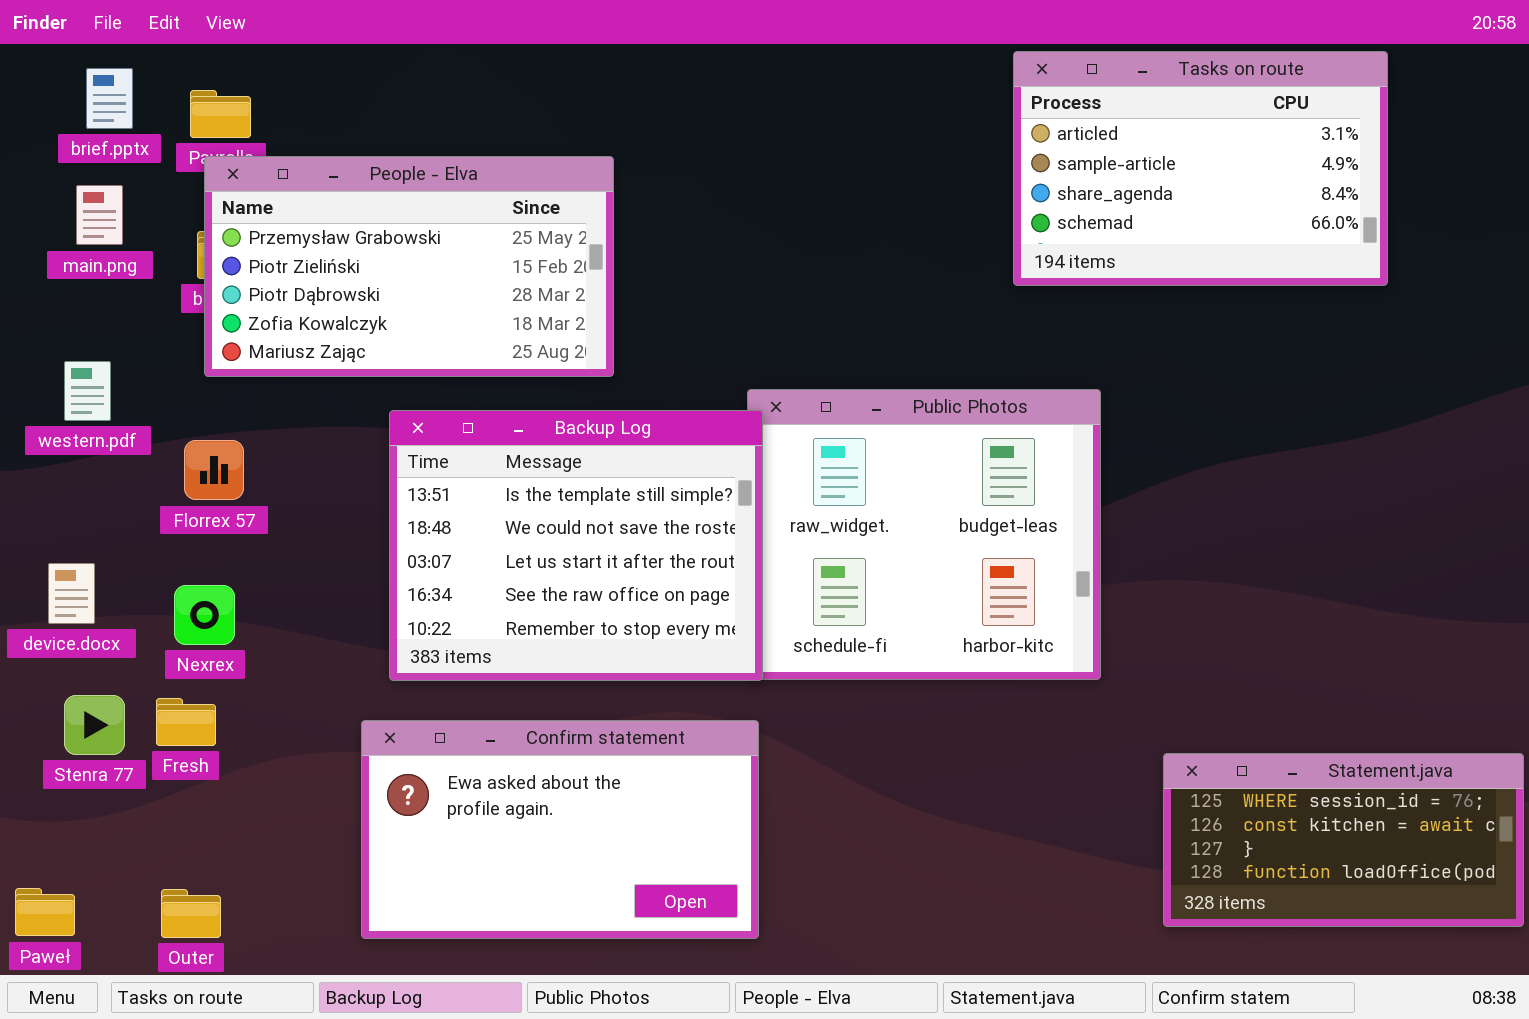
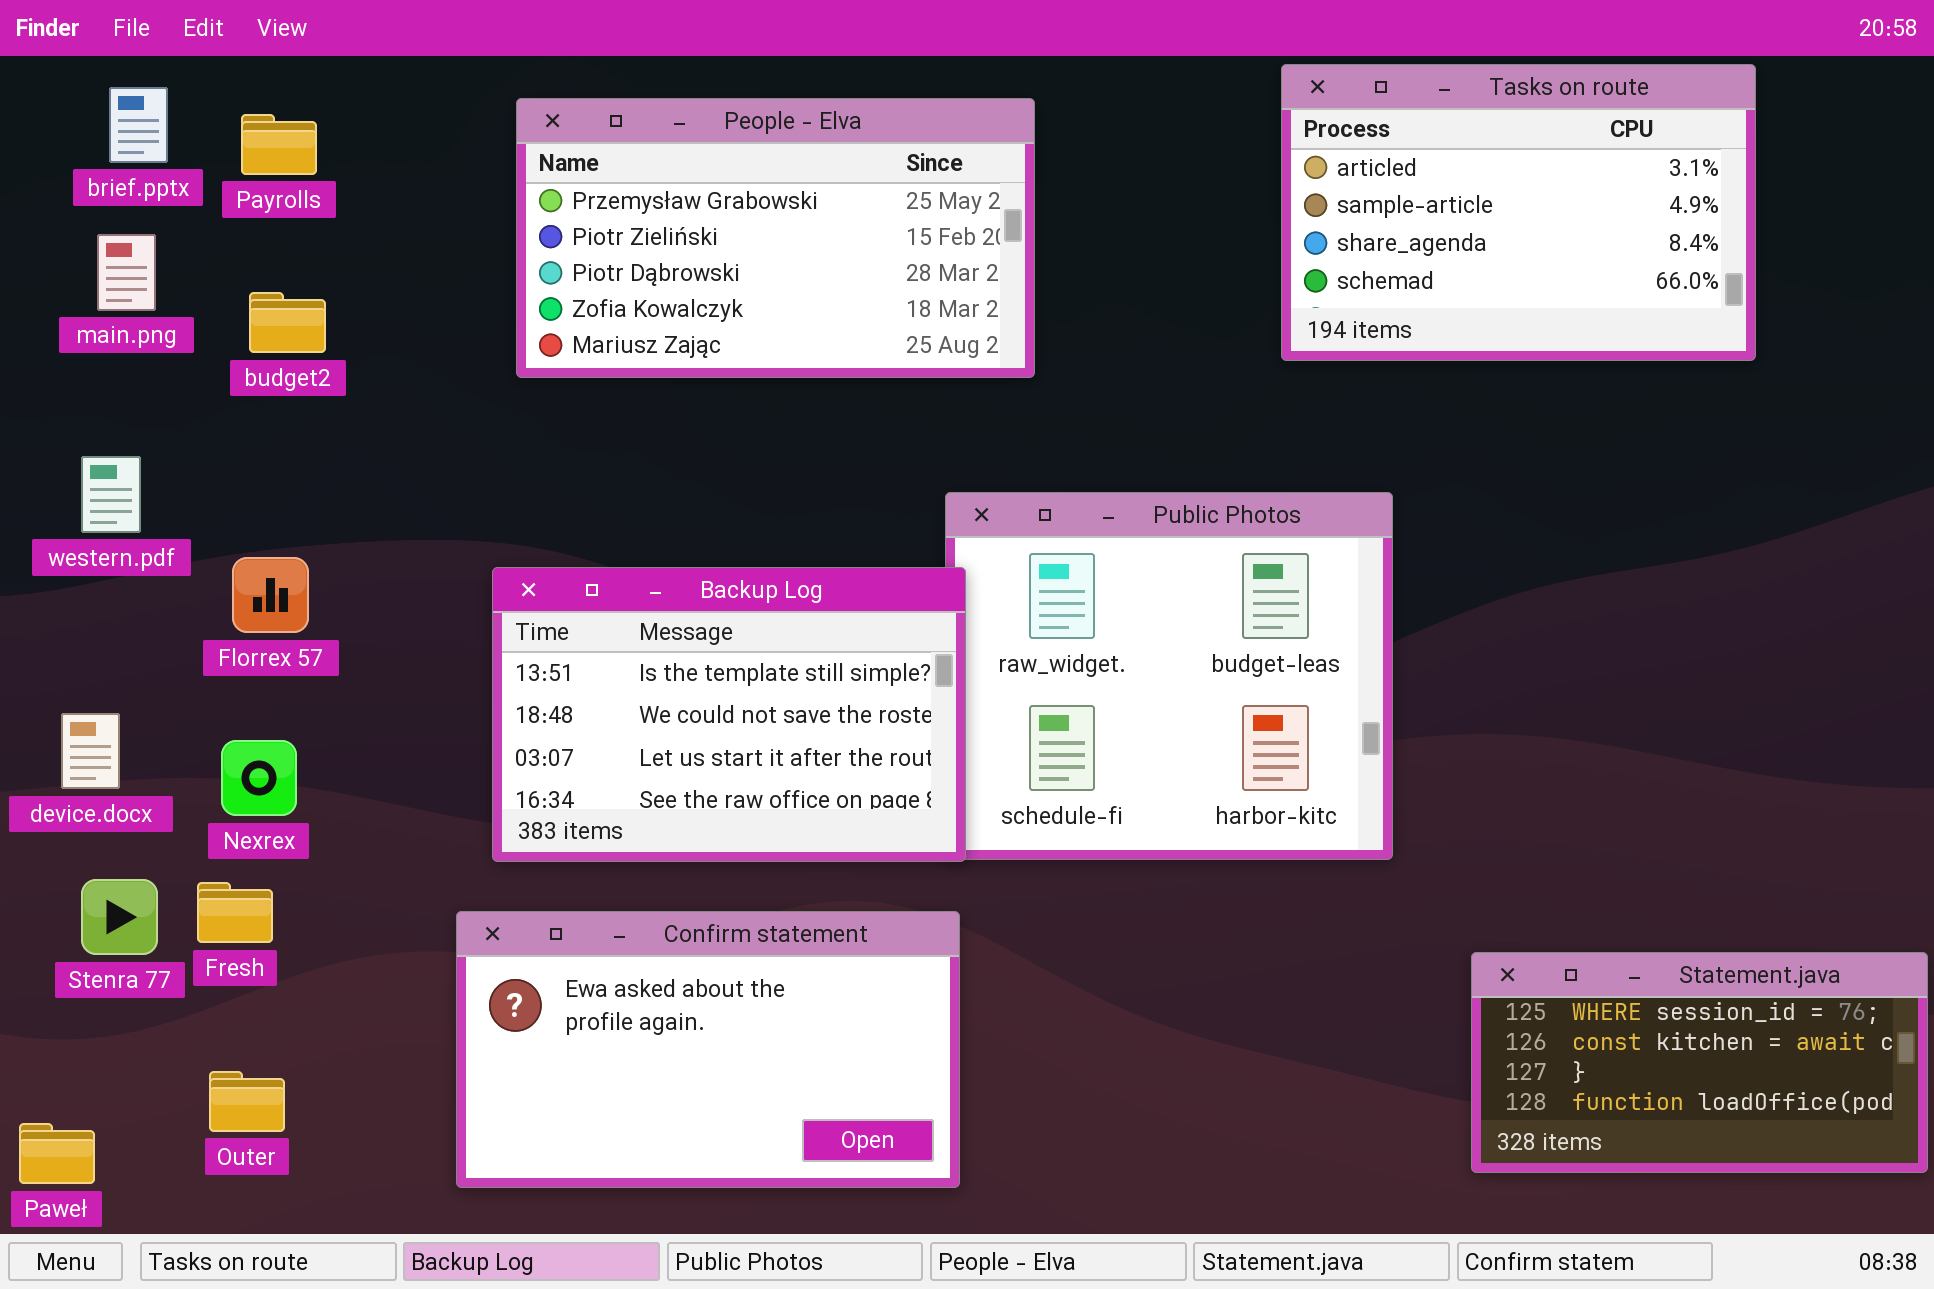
People - Elva: [204,156,614,377] -> [516,98,1035,378], moved
Backup Log: [389,410,763,681] -> [492,567,966,862], resized
Outer: [161,889,221,938] -> [209,1071,285,1132], moved

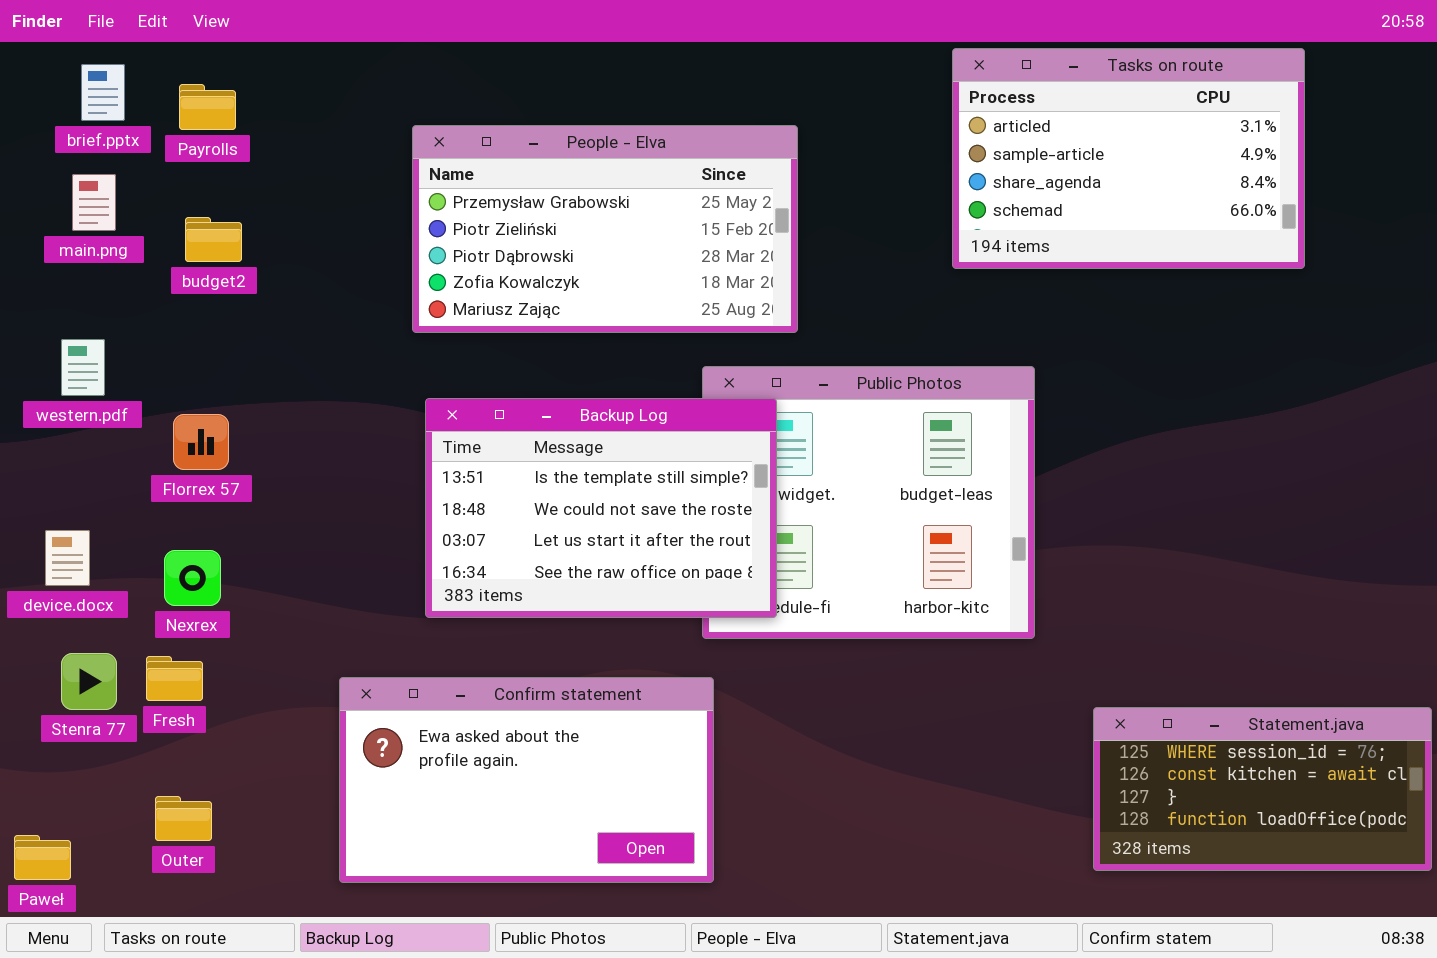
People - Elva: [516,98,1035,378] -> [412,125,798,333], moved
Backup Log: [492,567,966,862] -> [425,398,777,618], moved

